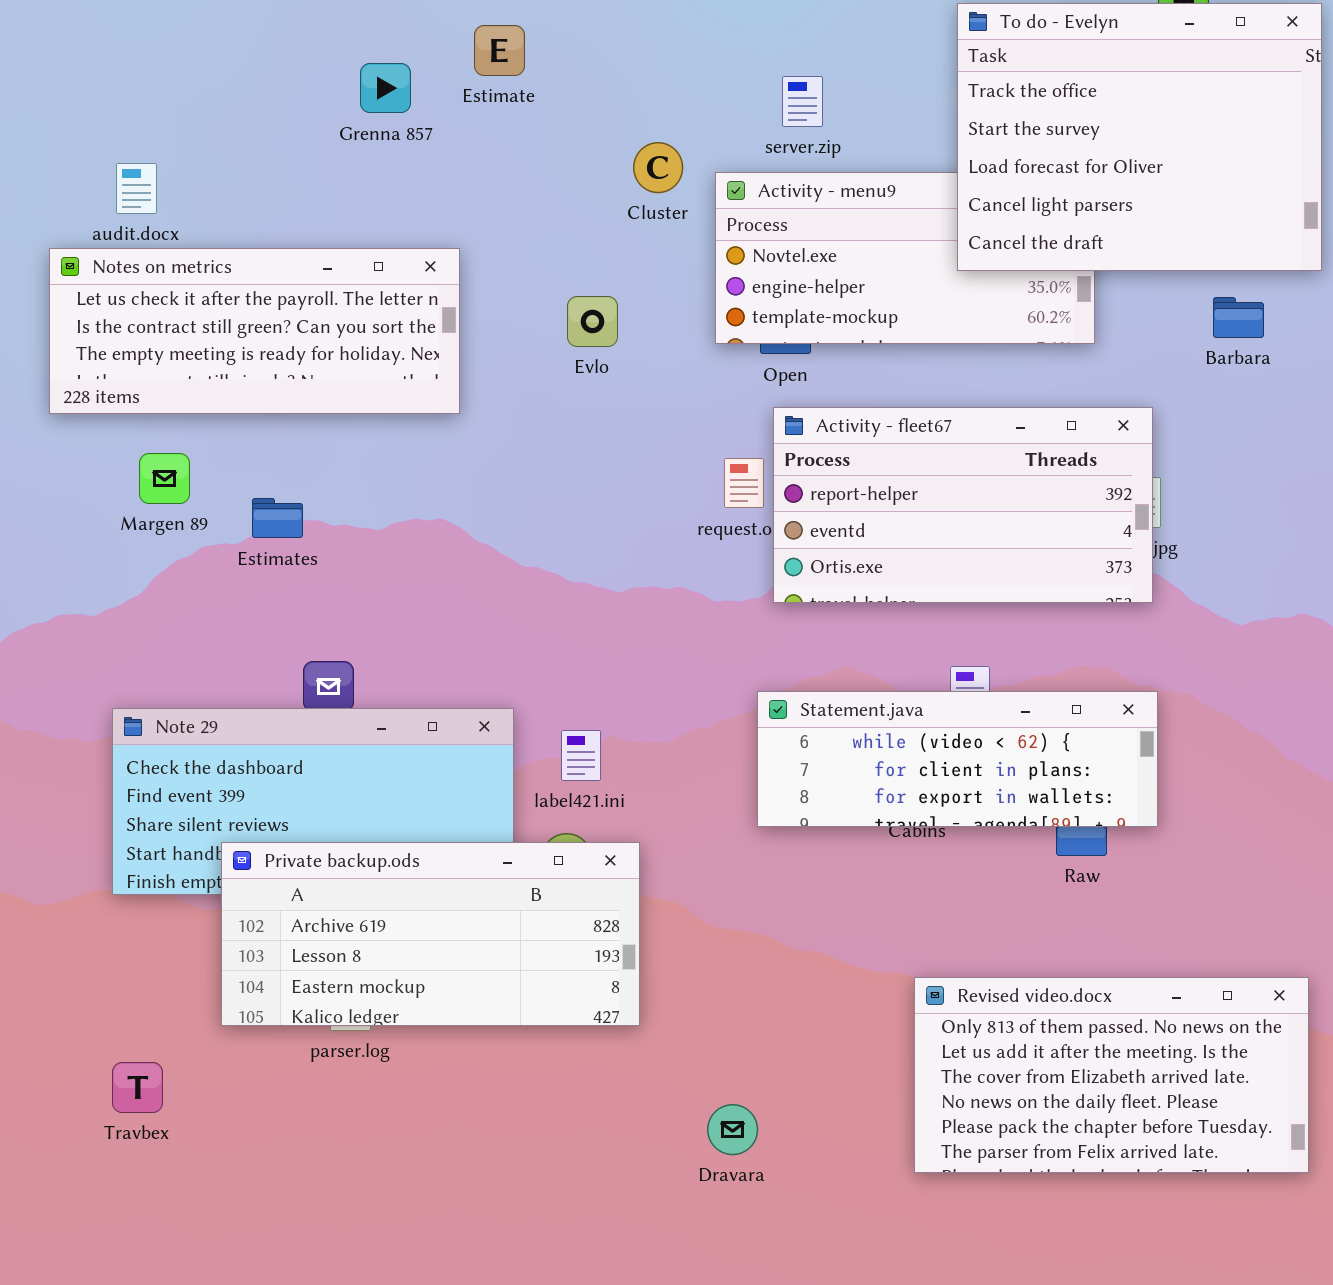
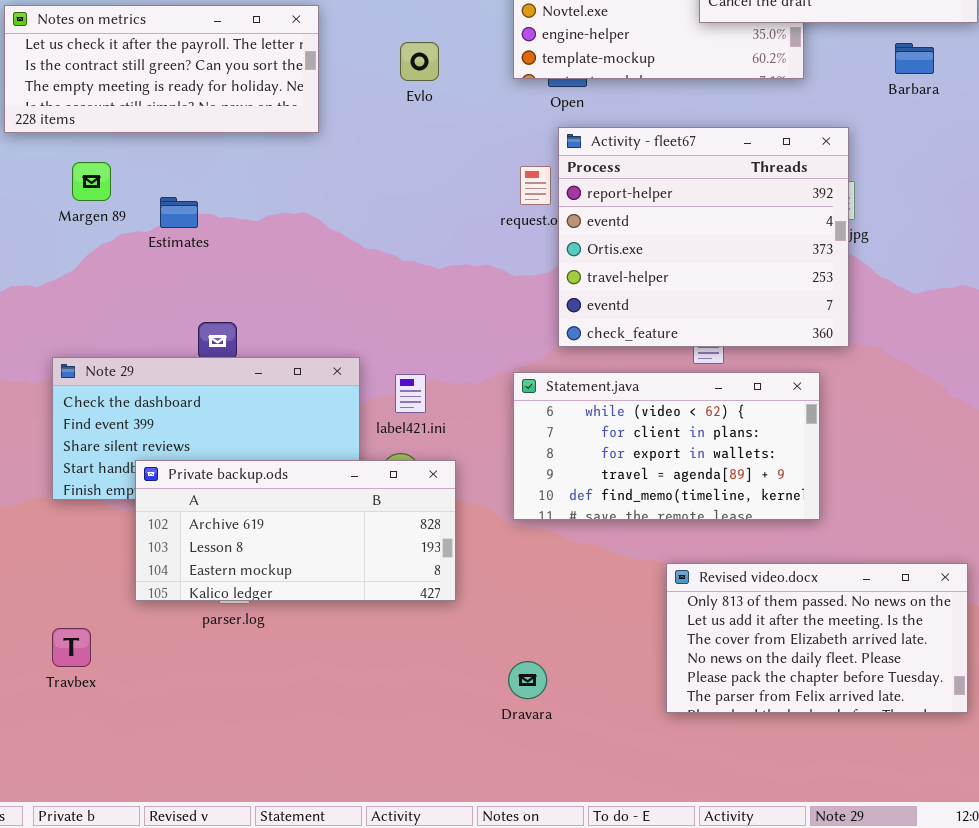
Activity - fleet67: [773,407,1153,603] -> [558,127,849,347], resized
Statement.java: [757,691,1158,827] -> [513,372,820,520], moved, resized

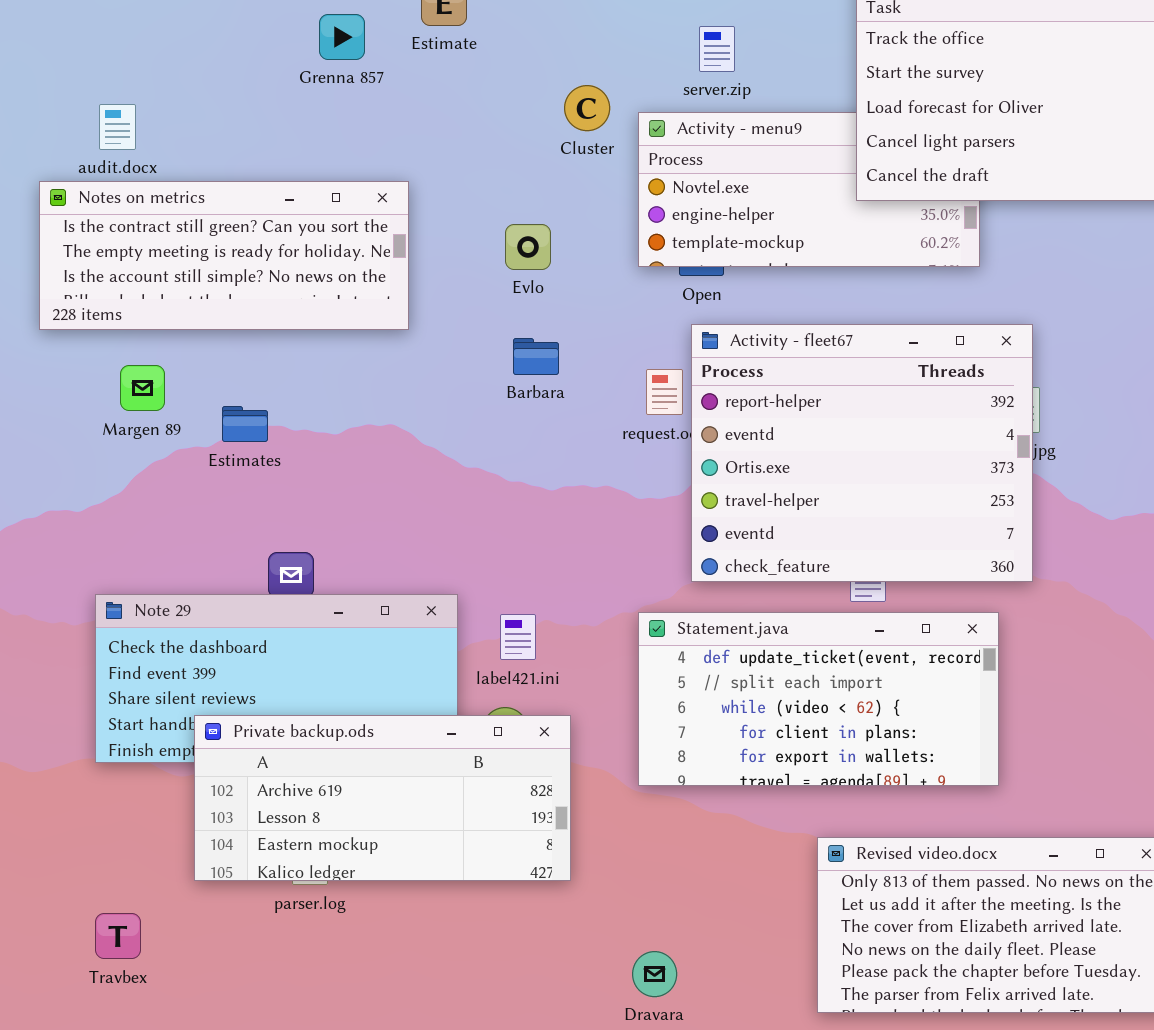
Notes on metrics: [4,5,319,133] -> [39,181,409,330], scrolled down 1 row
Barbara: [895,43,934,74] -> [513,338,559,375], moved
Statement.java: [513,372,820,520] -> [638,612,999,786], scrolled up 2 rows

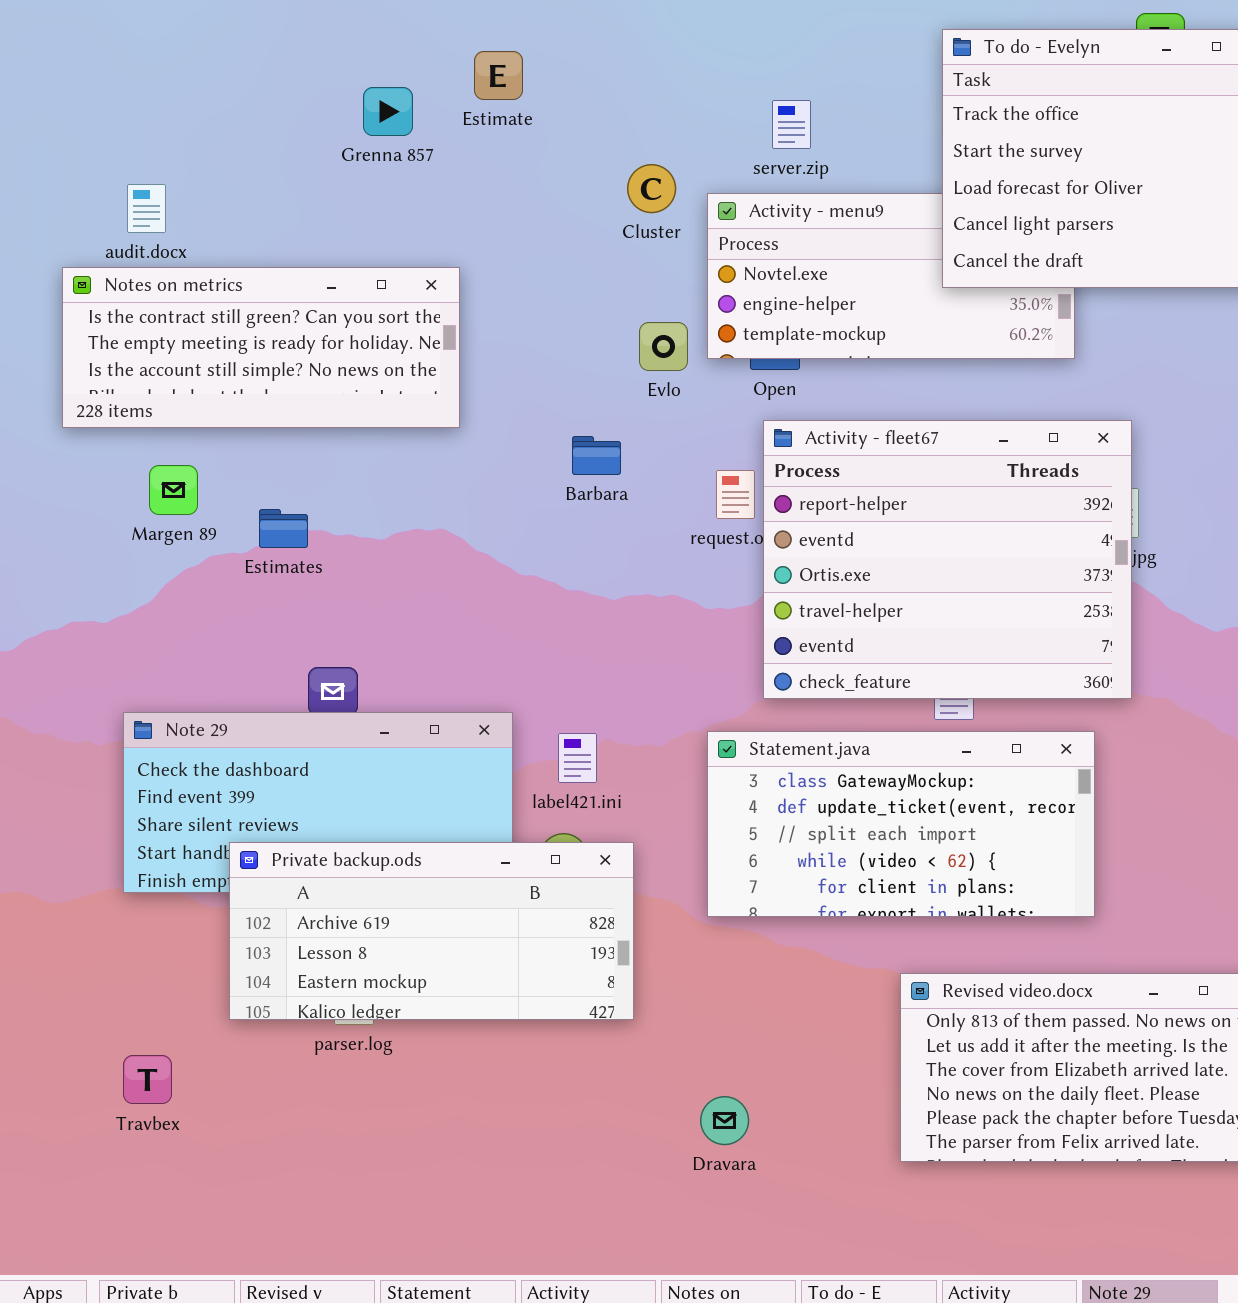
Evlo: [505,224,551,270] -> [639,322,688,371], moved
Statement.java: [638,612,999,786] -> [707,731,1095,917], scrolled up 1 row

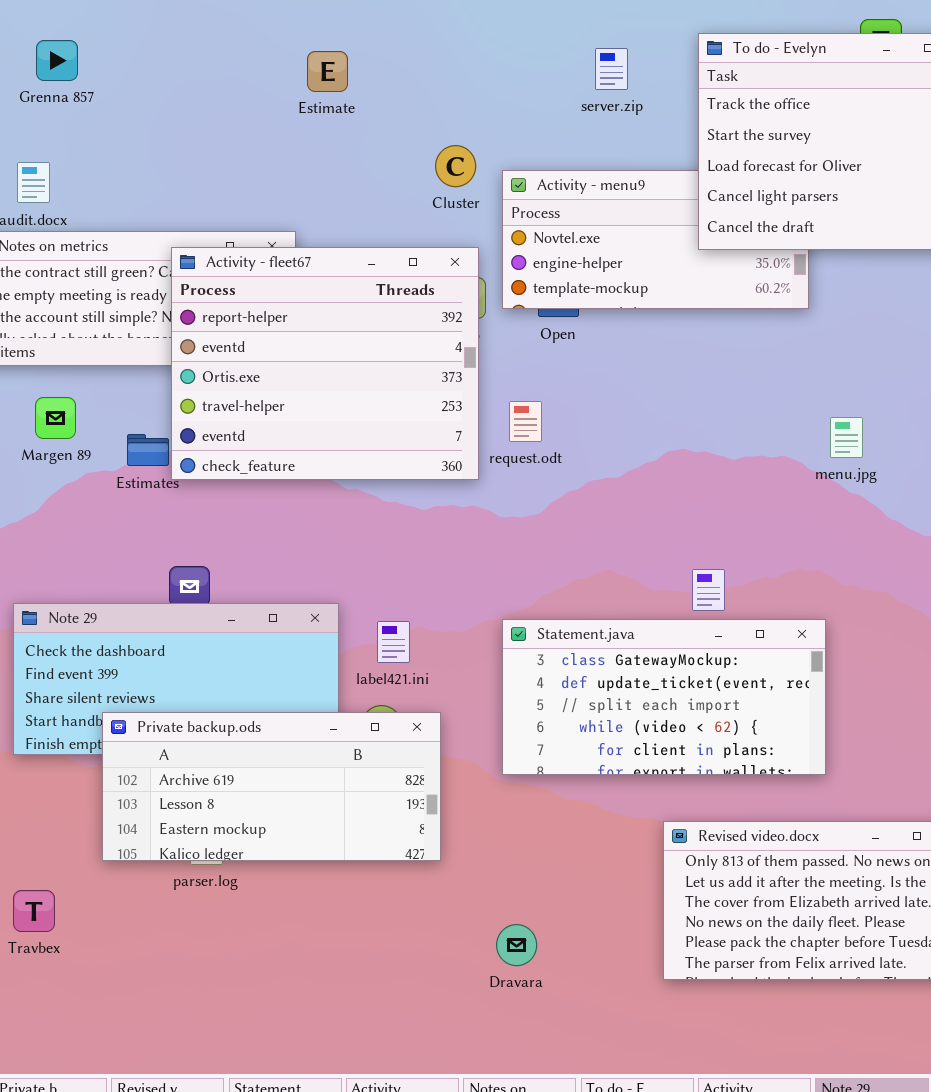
Grenna 857: [363,87,413,136] -> [36,40,78,81], moved
server.zip: [772,100,811,149] -> [595,48,628,90], moved
Activity - fleet67: [763,420,1132,699] -> [171,247,479,480], moved

